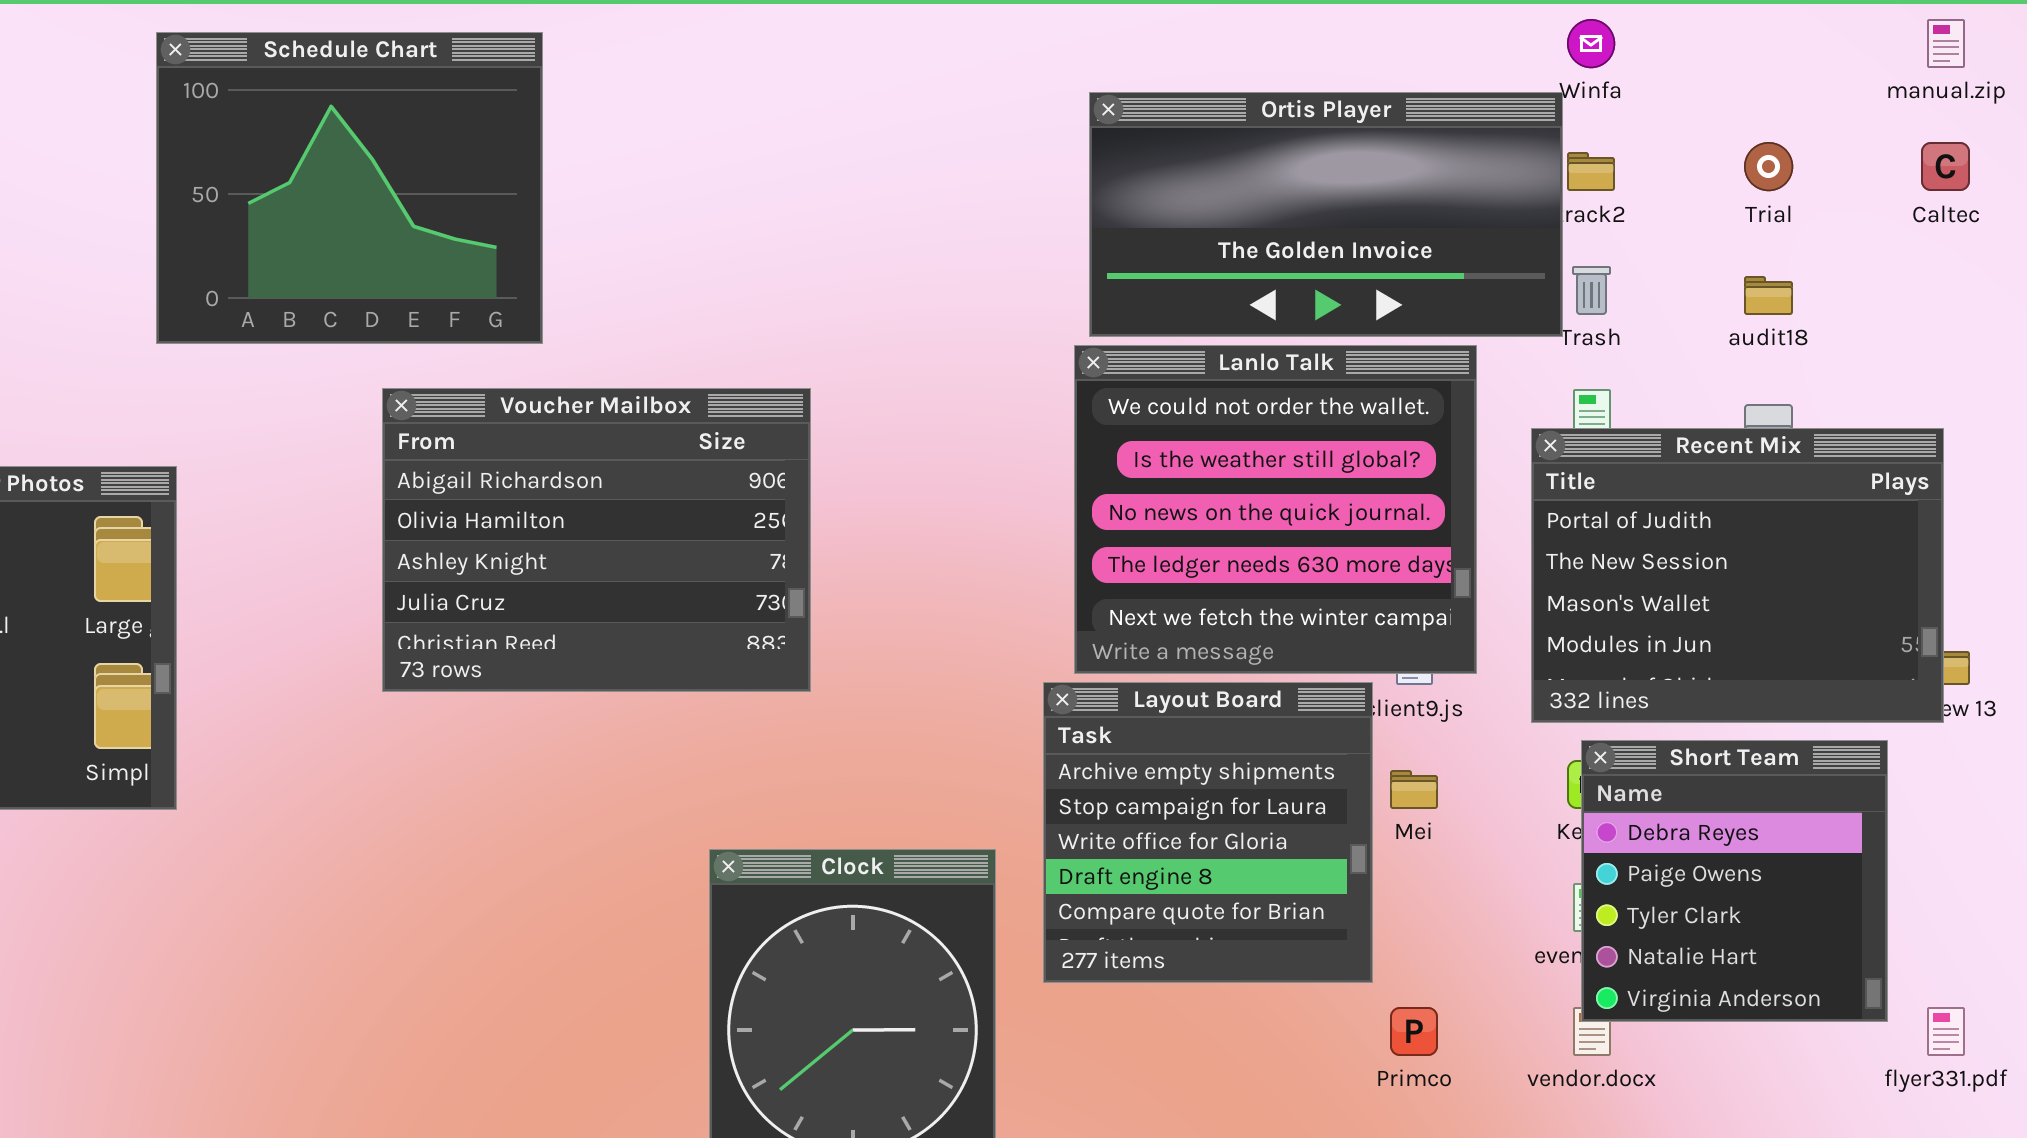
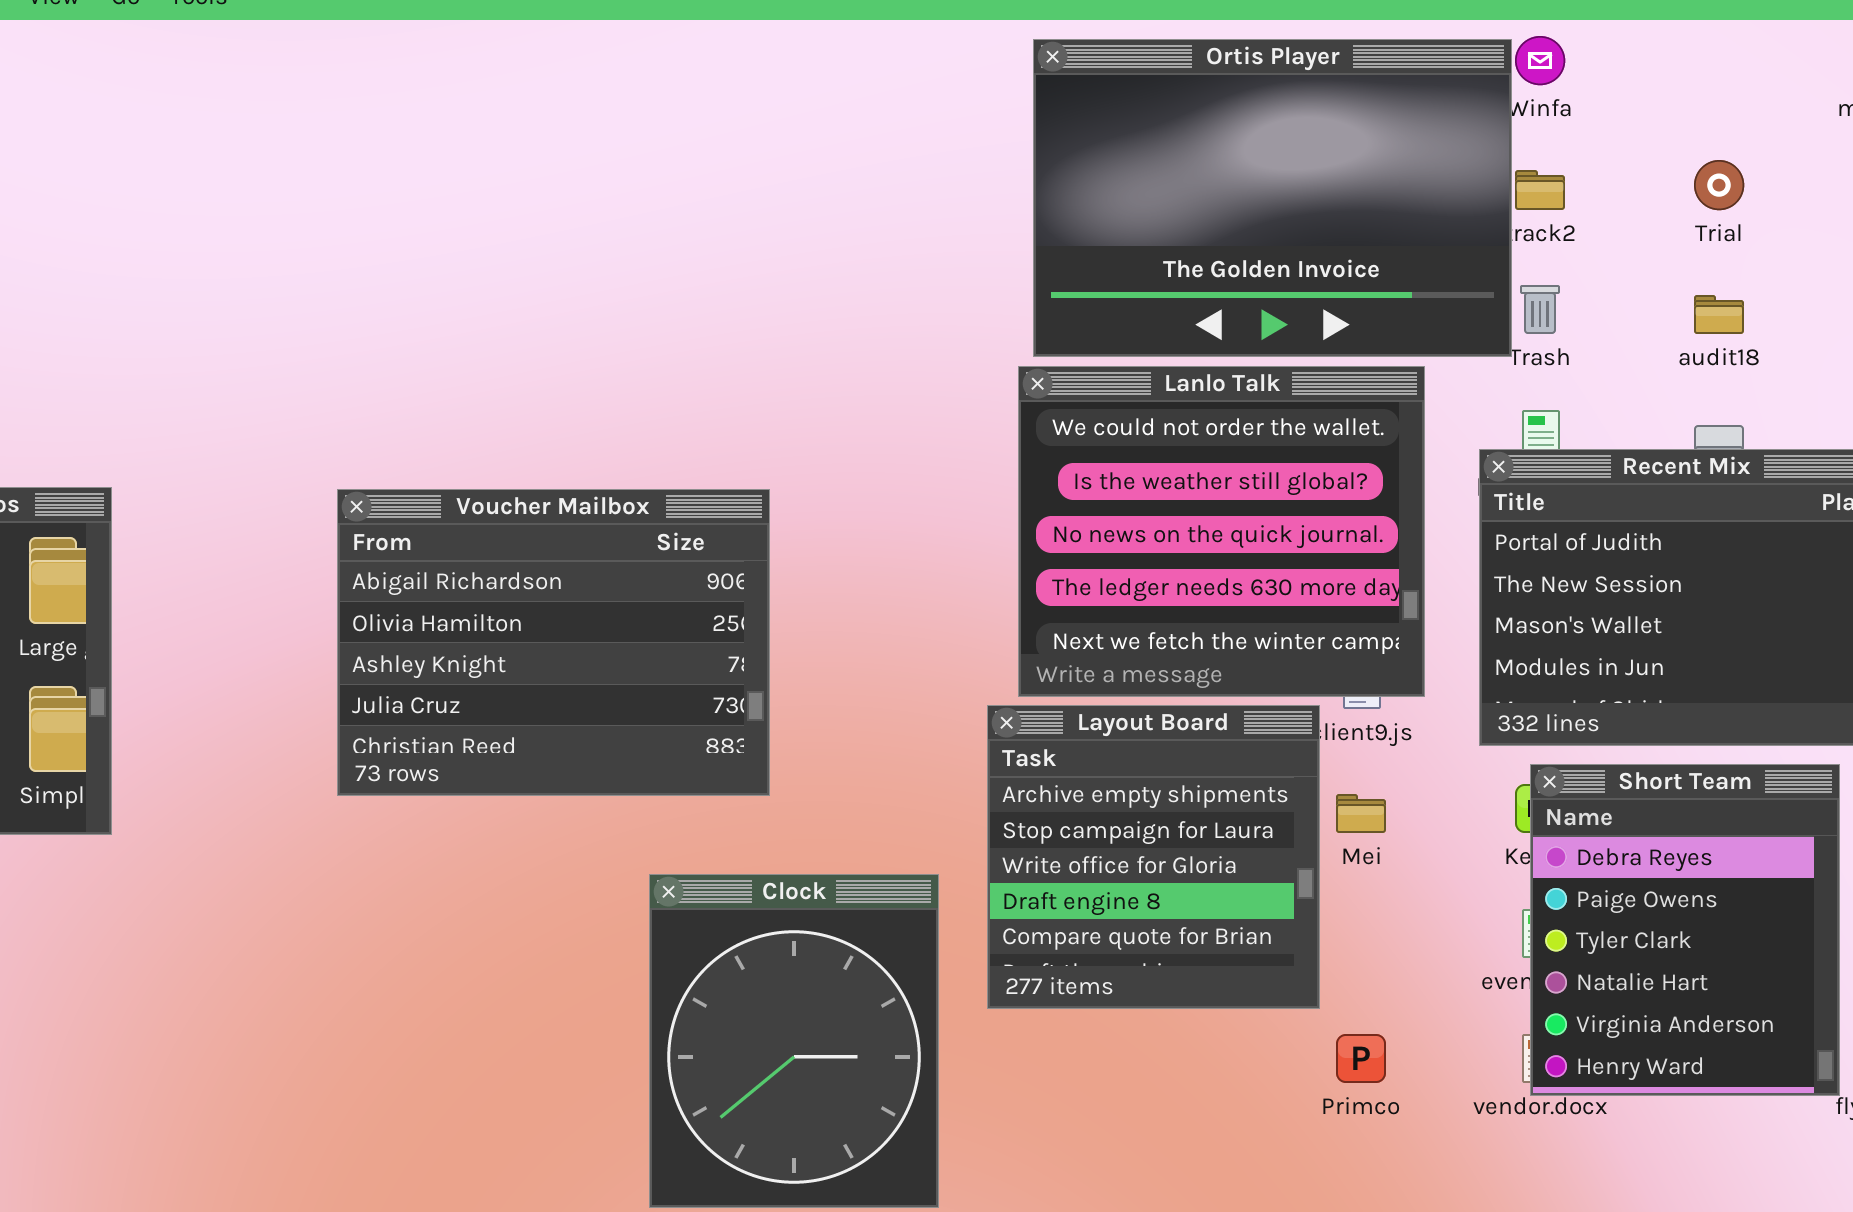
Schedule Chart: [156,32,543,344] -> none, closed
Ortis Player: [1089,92,1563,337] -> [1033,39,1512,357], resized
Voucher Mailbox: [382,388,811,692] -> [337,489,770,796], moved
Short Team: [1581,740,1888,1022] -> [1530,764,1840,1096], resized

